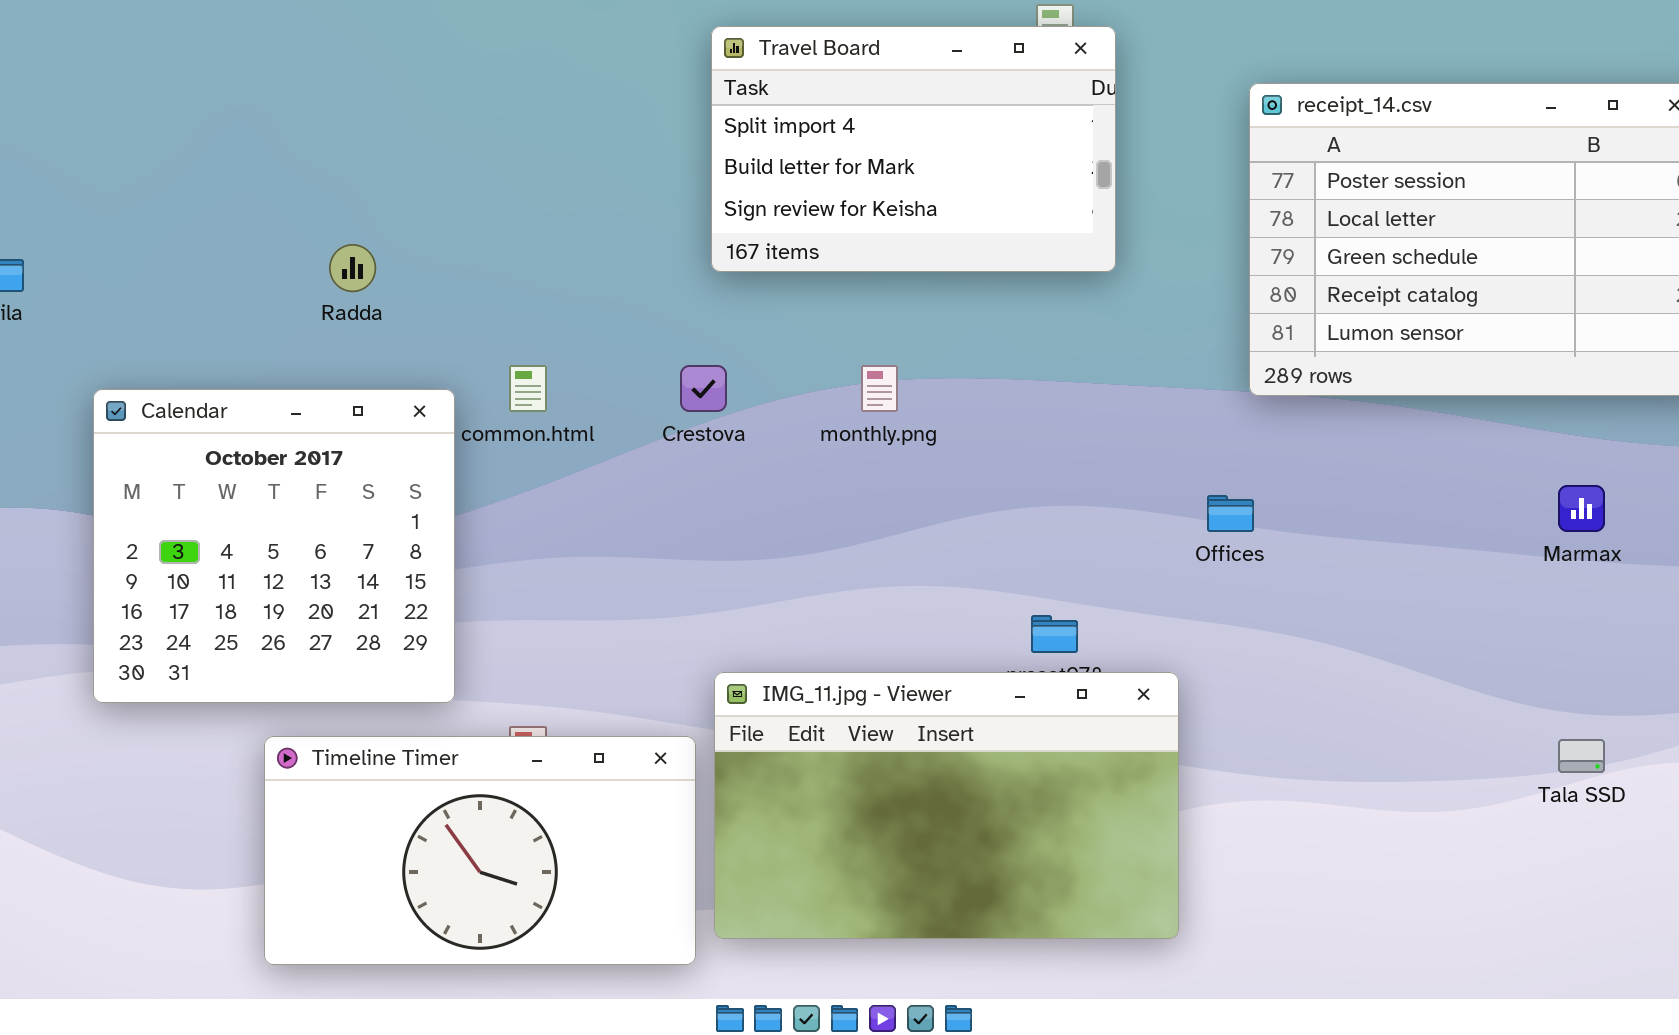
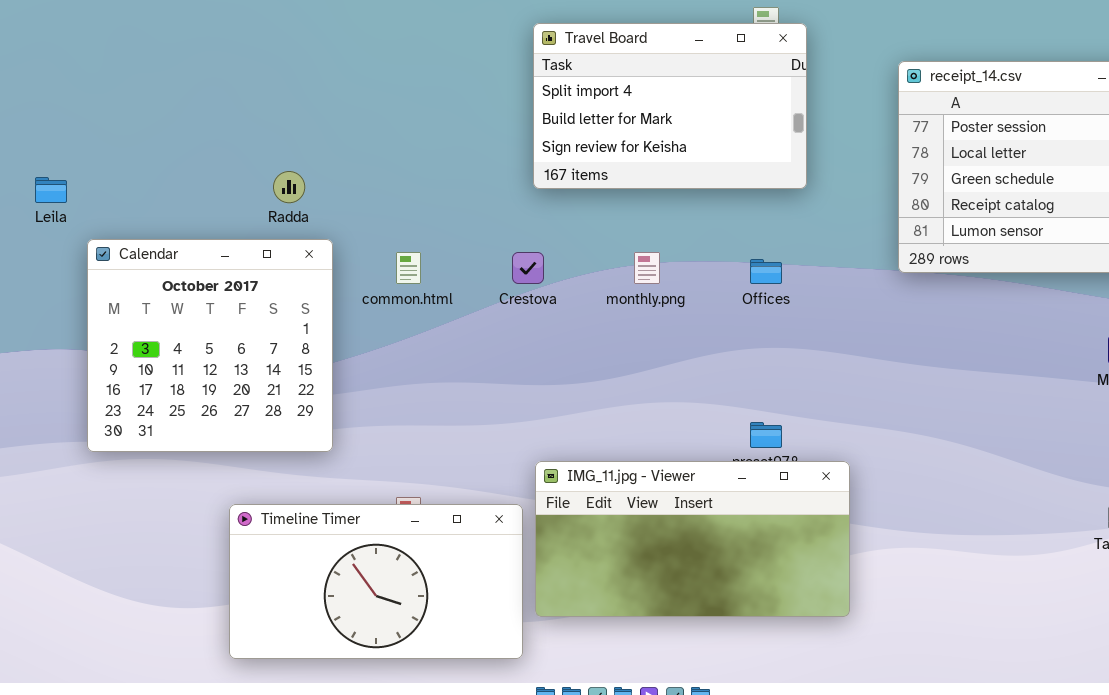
Calendar: [93,389,455,703] -> [87,239,333,452], moved
Offices: [1207,495,1254,532] -> [750,259,782,284], moved
IMG_11.jpg - Viewer: [714,672,1179,939] -> [535,461,850,617], resized

